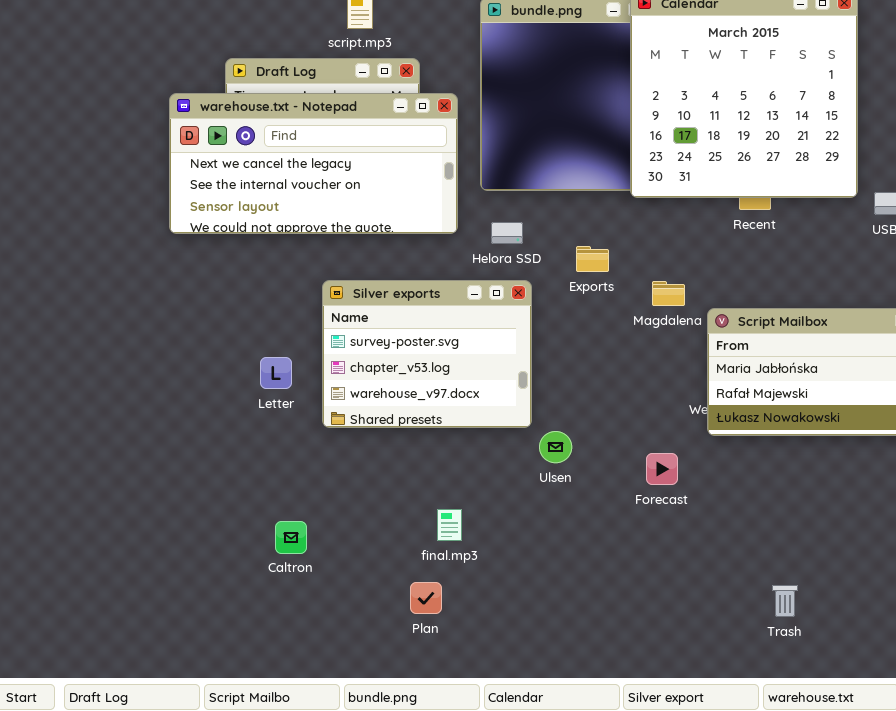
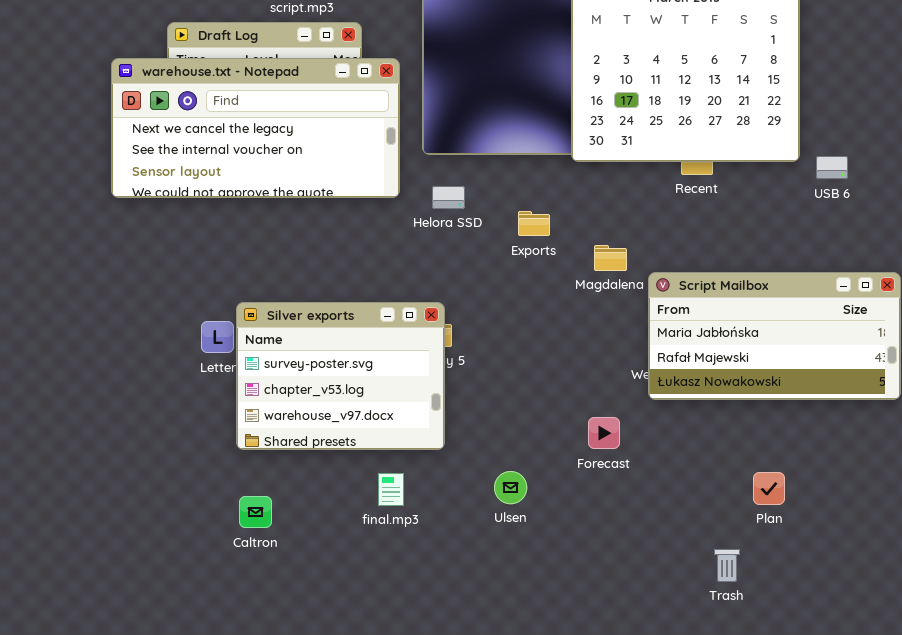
Silver exports: [322,280,532,428] -> [236,302,445,450], moved
Ulsen: [539,431,572,463] -> [494,471,527,504], moved
Caltron: [275,521,307,554] -> [239,496,272,528], moved
Plan: [410,582,442,614] -> [753,472,785,505], moved

